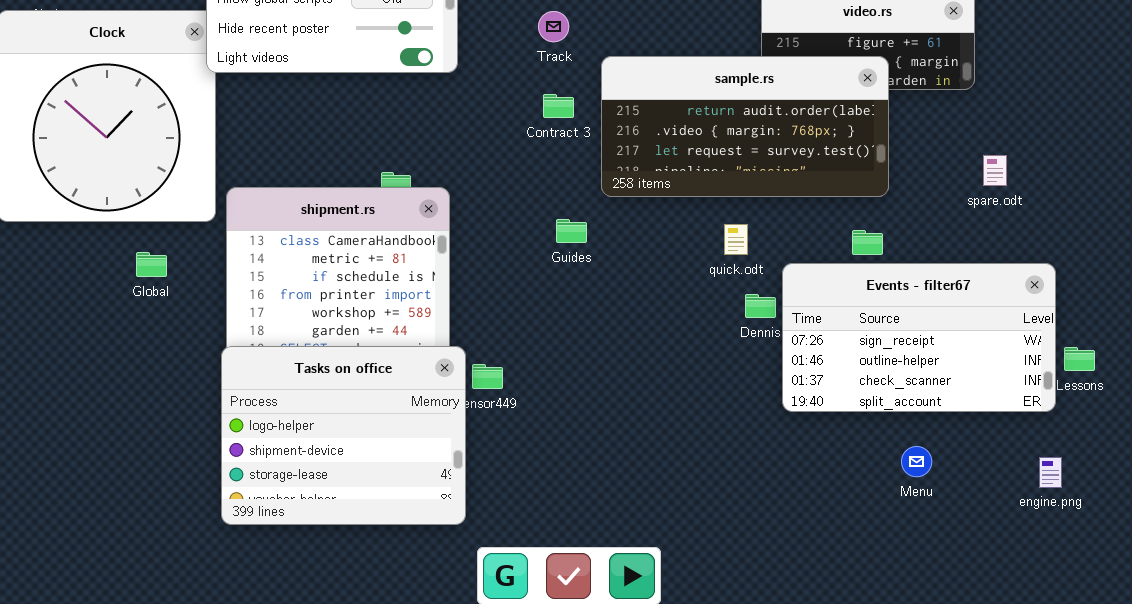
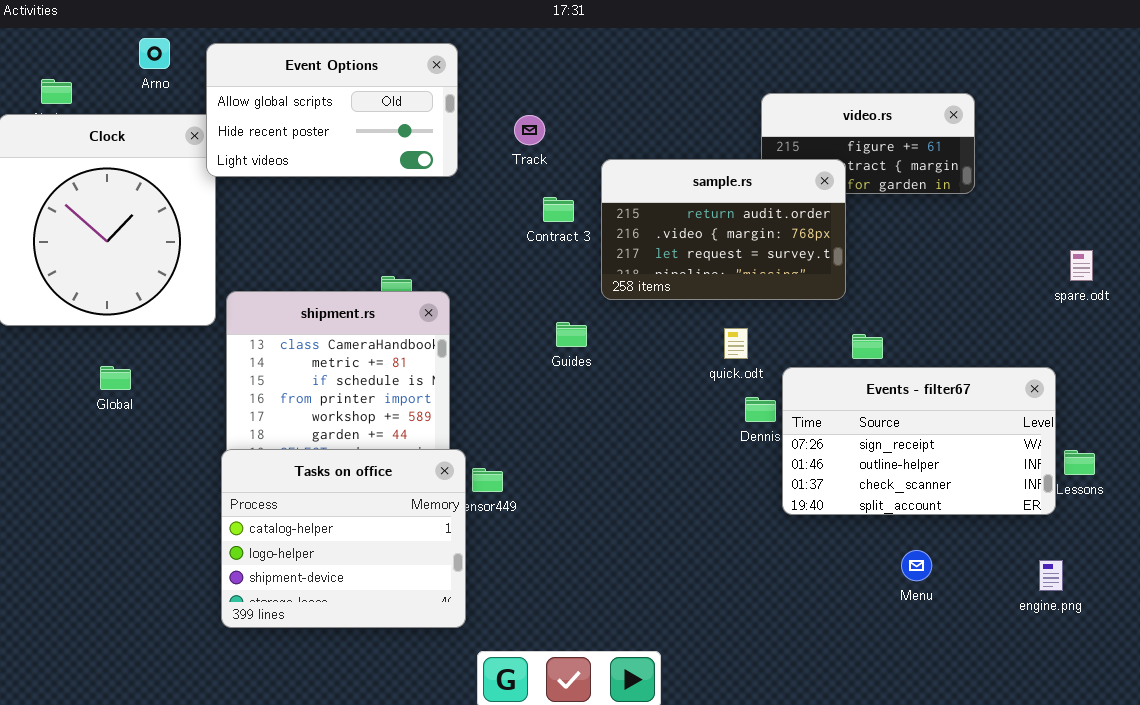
Track: [538,11,569,42] -> [514,115,545,145], moved
sample.rs: [601,56,889,197] -> [601,159,846,300], resized
spare.odt: [983,155,1007,186] -> [1070,250,1093,281], moved
Global: [136,252,167,277] -> [100,366,131,390], moved
Tasks on office: [221,346,466,525] -> [221,449,466,628], scrolled up 1 row

